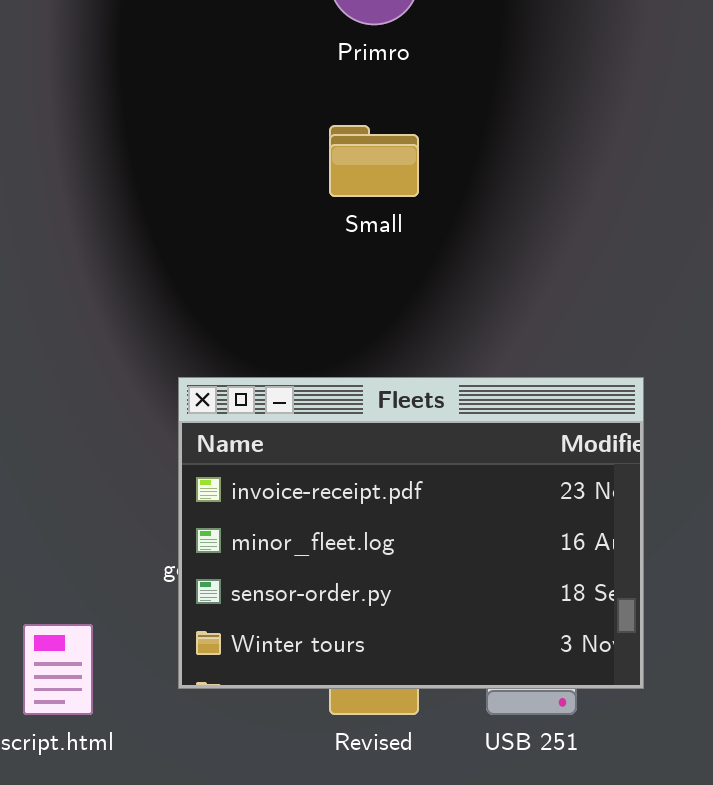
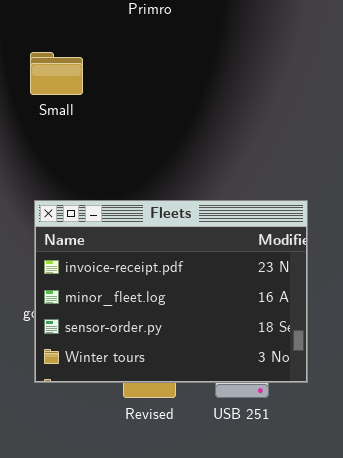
Small: [329,125,419,197] -> [30,52,83,95], moved

